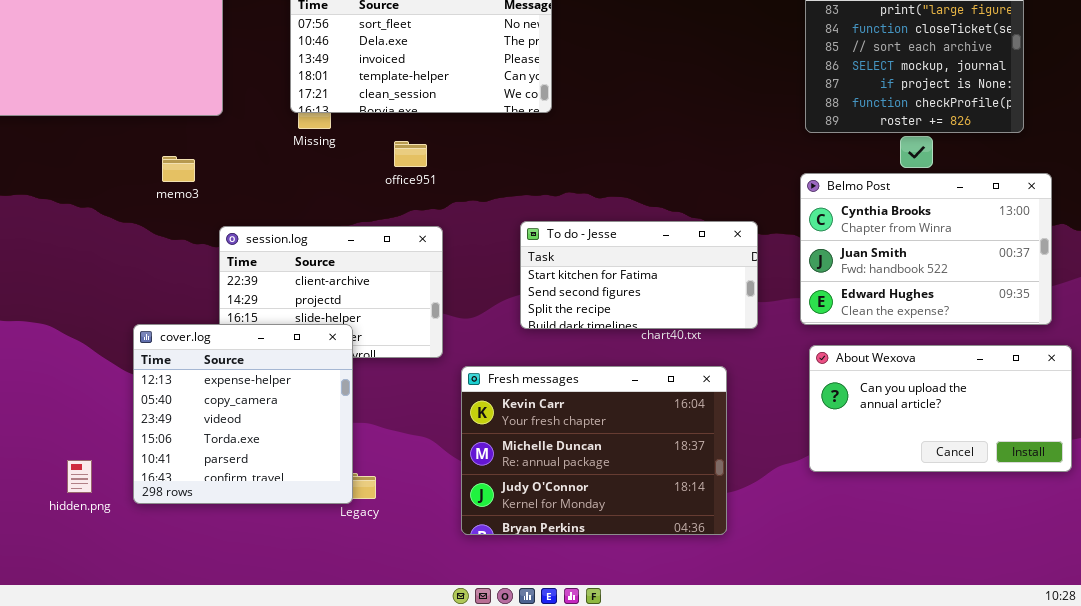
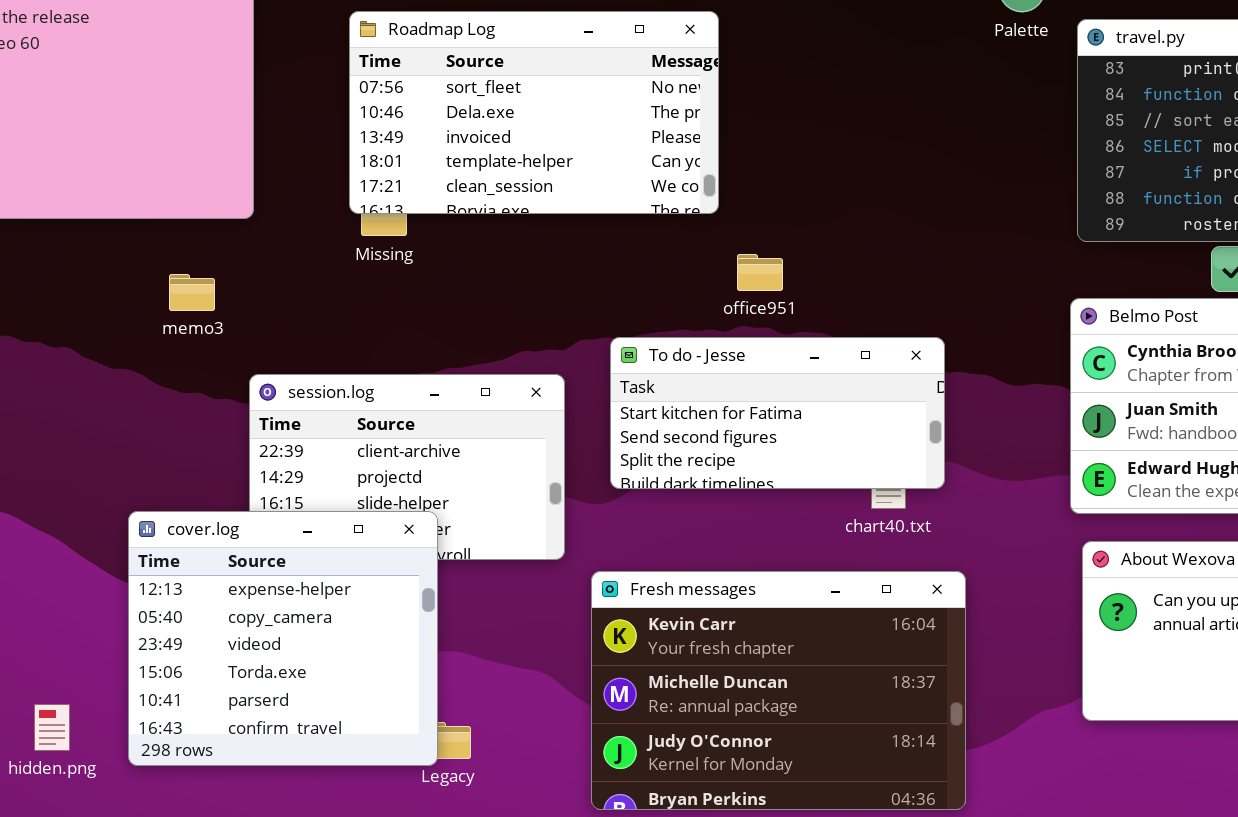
office951: [394,141,427,167] -> [737,254,783,291], moved
To do - Jesse: [520,221,758,329] -> [610,337,945,489], moved

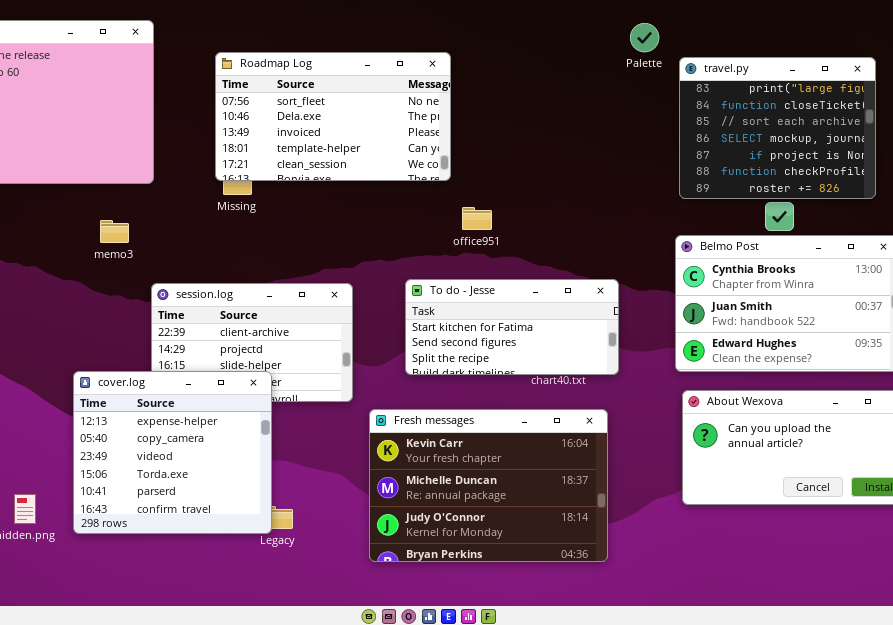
To do - Jesse: [610,337,945,489] -> [405,279,619,375], moved

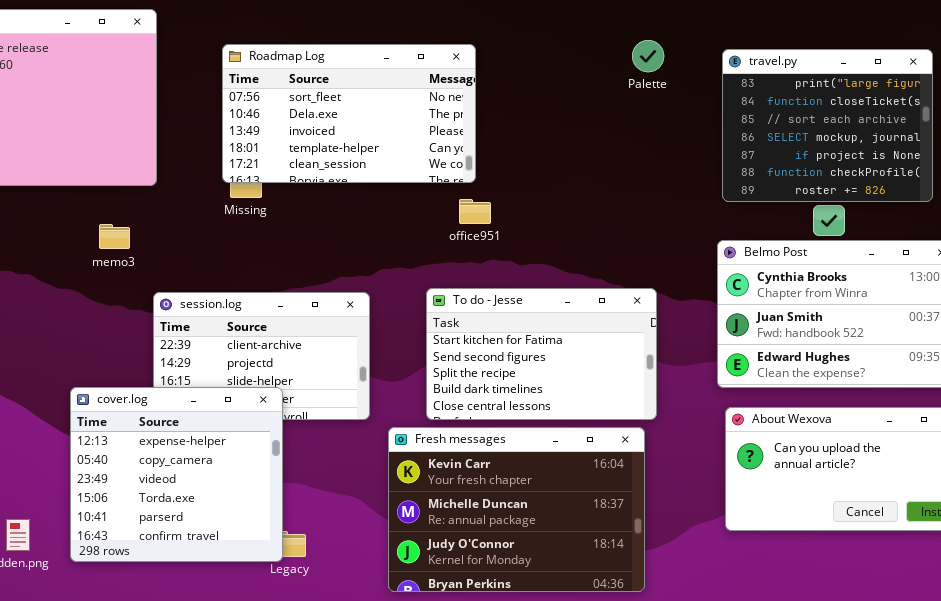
Palette: [630,23,659,52] -> [632,40,664,72], moved
office951: [462,207,492,230] -> [459,199,491,224], moved
To do - Jesse: [405,279,619,375] -> [426,288,657,420], resized

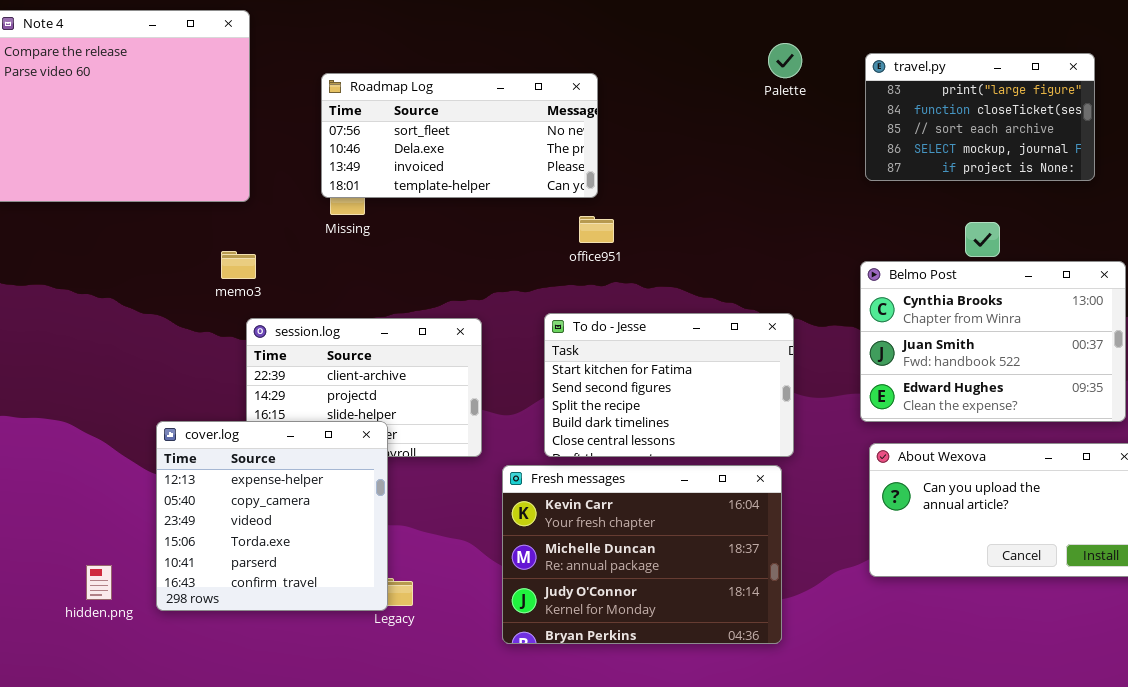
Roadmap Log: [222,44,476,183] -> [321,73,598,198], resized
travel.py: [722,49,933,202] -> [865,53,1095,181], resized
memo3: [99,224,130,249] -> [221,251,256,279], moved

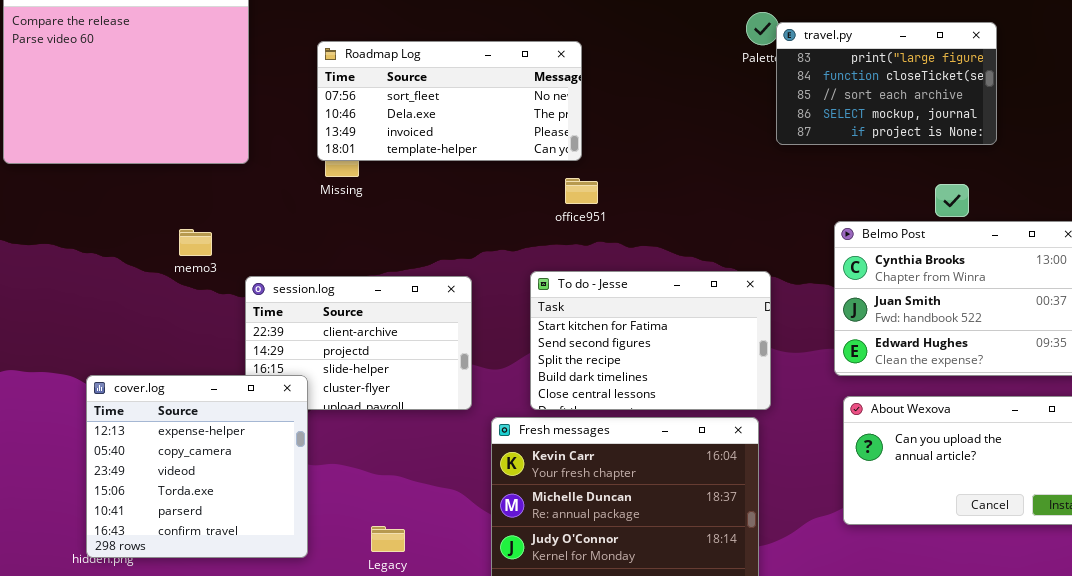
travel.py: [865,53,1095,181] -> [776,22,997,145], moved
memo3: [221,251,256,279] -> [179,229,212,256], moved
cover.log: [156,421,388,611] -> [86,375,308,558], moved

